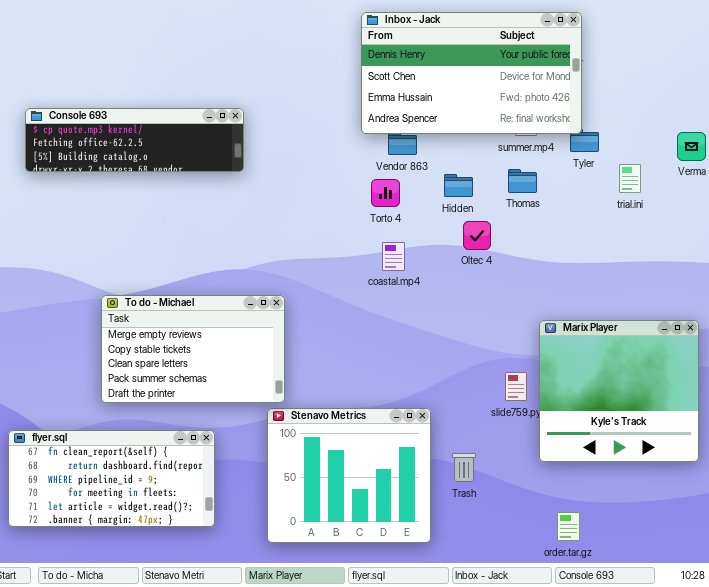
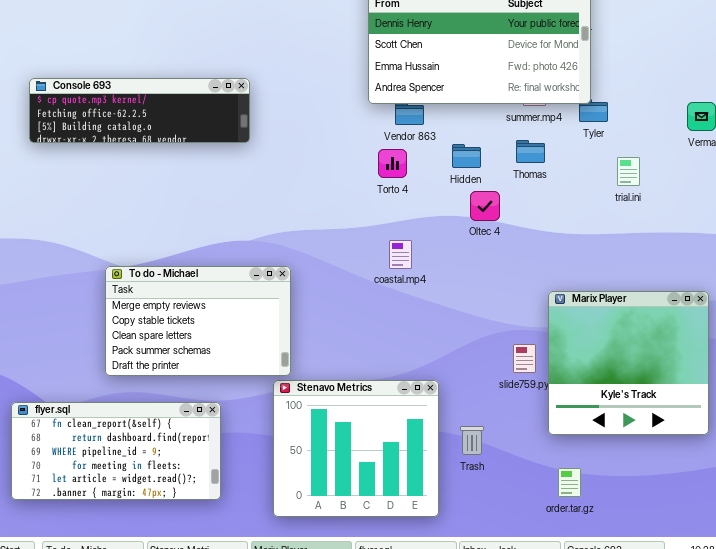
trial.ini: [619,164,641,193] -> [617,157,640,186], moved
coastal.mp4: [382,242,405,271] -> [389,240,412,269], moved
order.tar.gz: [557,512,580,541] -> [558,468,581,497], moved

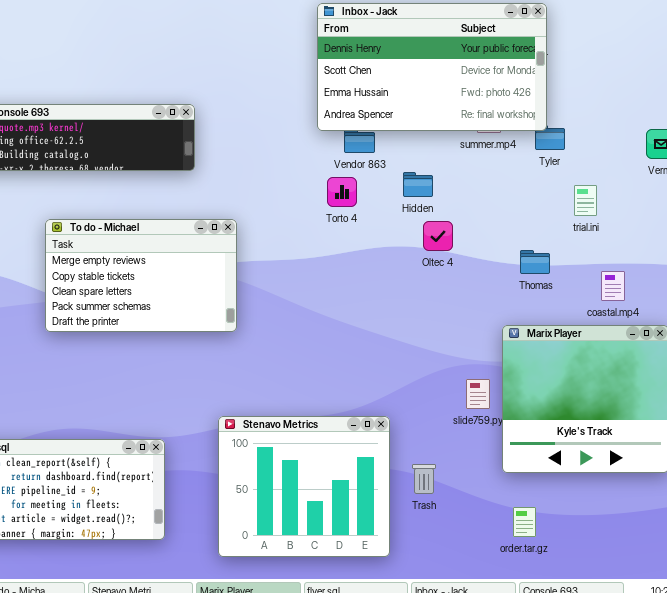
Thomas: [516,140,545,163] -> [520,250,550,274], moved
coastal.mp4: [389,240,412,269] -> [601,271,625,301], moved
To do - Michael: [105,266,291,376] -> [45,219,237,332], moved

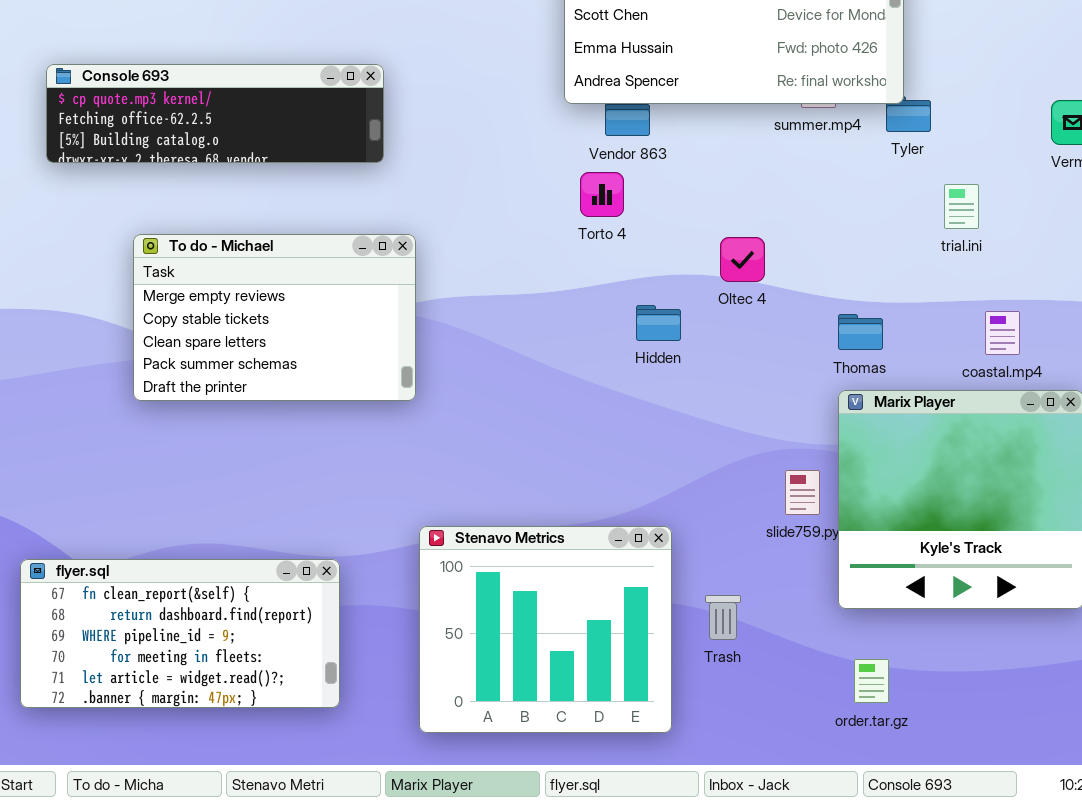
Hidden: [403,172,433,197] -> [636,305,681,341], moved
To do - Michael: [45,219,237,332] -> [133,234,416,401], moved
Thomas: [520,250,550,274] -> [838,314,883,350], moved

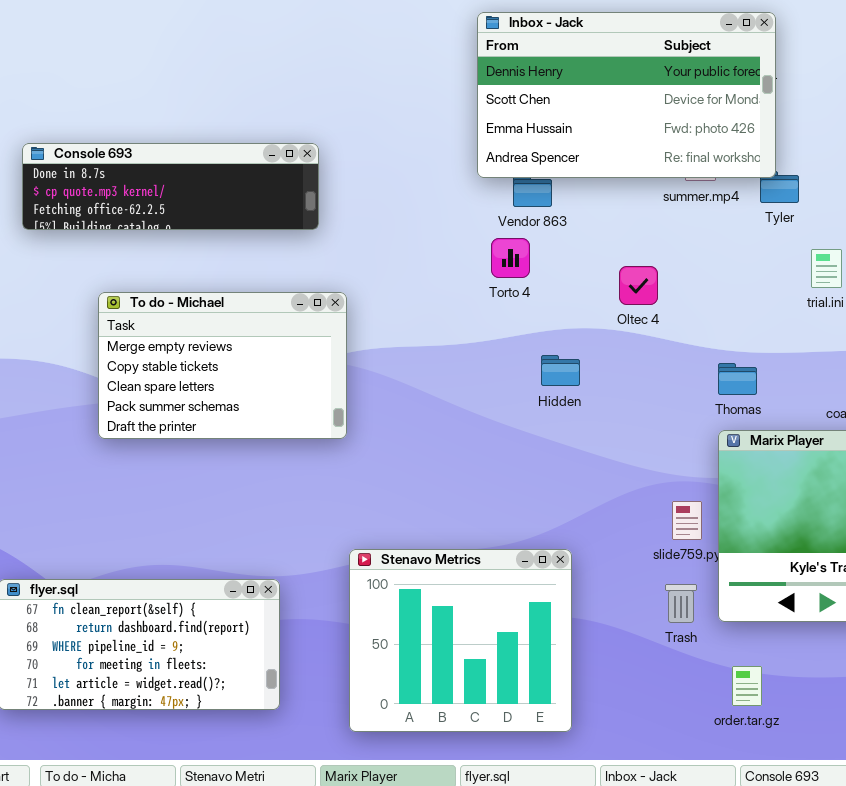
Console 693: [46,64,384,163] -> [22,143,319,230], scrolled up 1 row
Oltec 4: [720,237,765,282] -> [619,266,658,305], moved
Trash: [705,595,741,640] -> [665,584,697,623], moved

